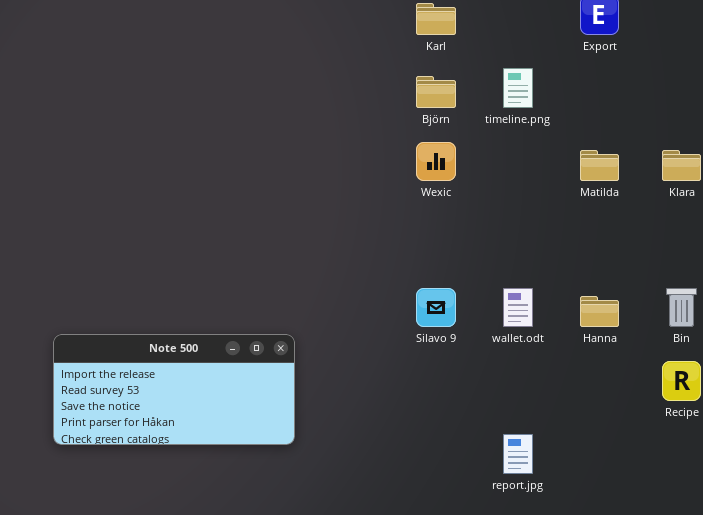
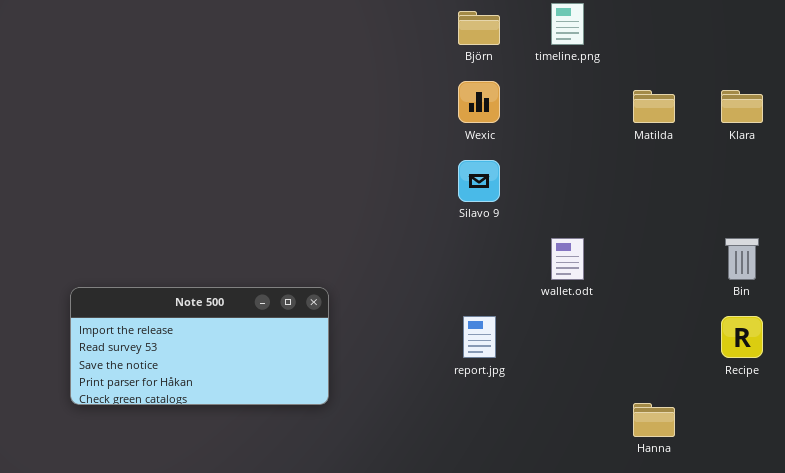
Silavo 9: [416,288,456,327] -> [458,160,500,202], moved
Hanna: [580,296,619,327] -> [633,403,675,437], moved
report.jpg: [503,434,533,474] -> [463,316,496,358], moved

